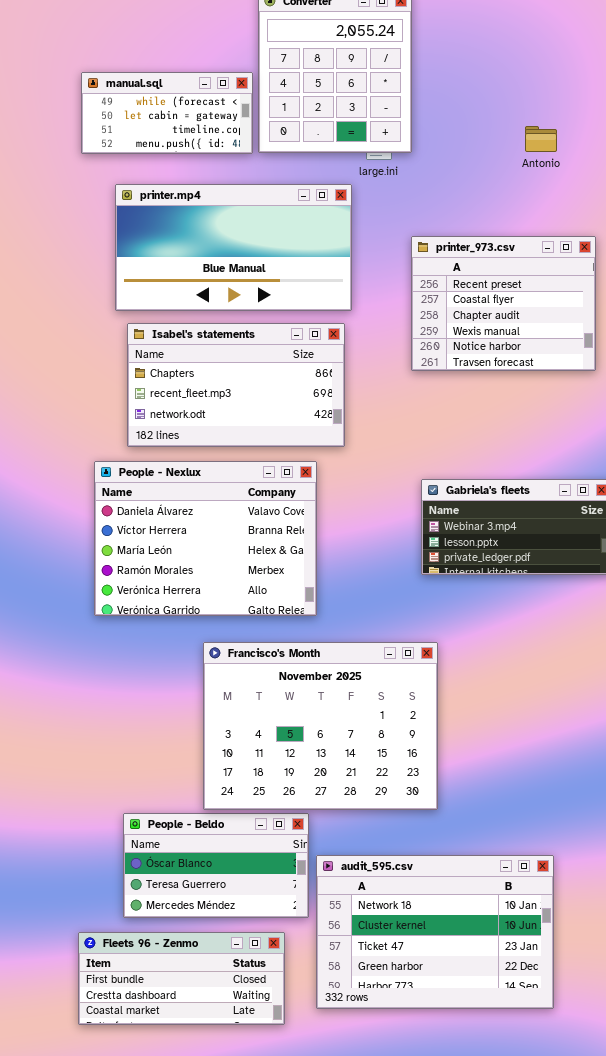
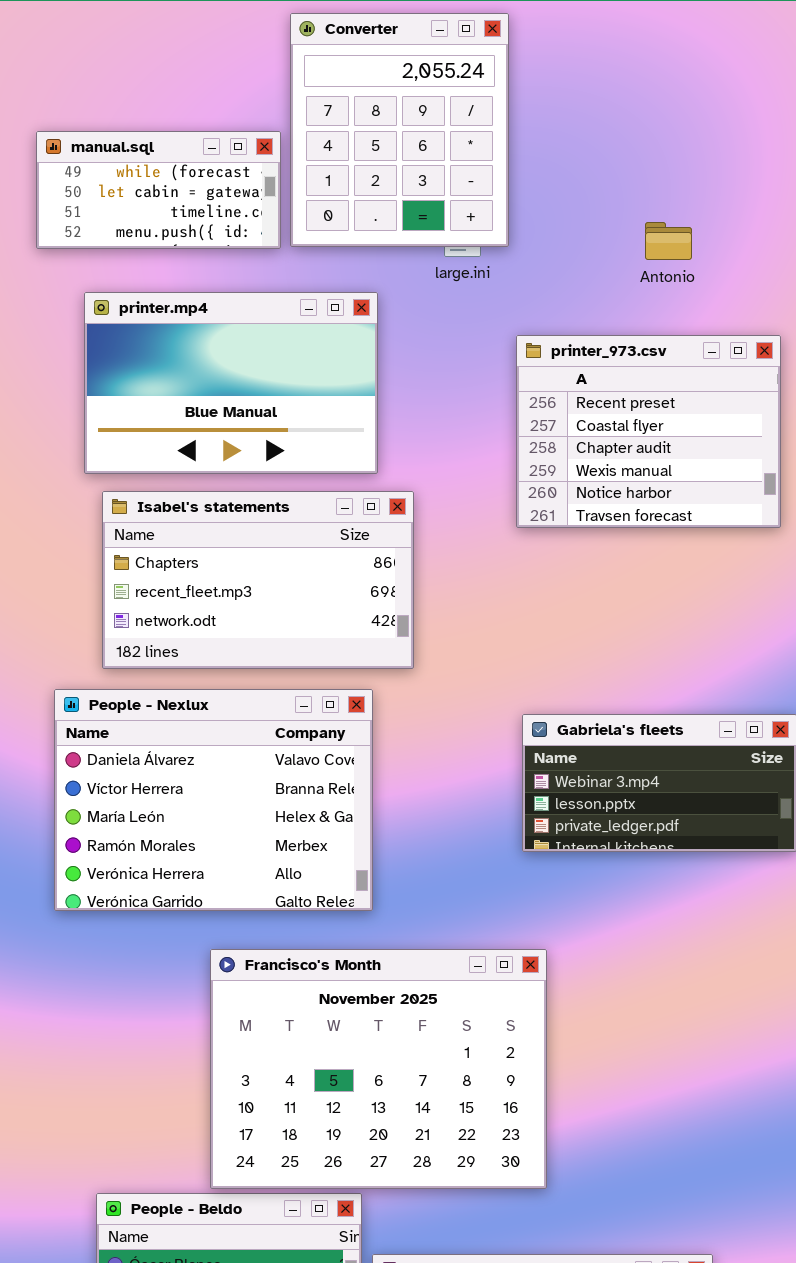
Antonio: [525,126,557,152] -> [645,222,692,260], moved
printer.mp4: [115,184,352,311] -> [84,292,378,474], resized
printer_973.csv: [411,236,596,371] -> [516,335,781,528], moved

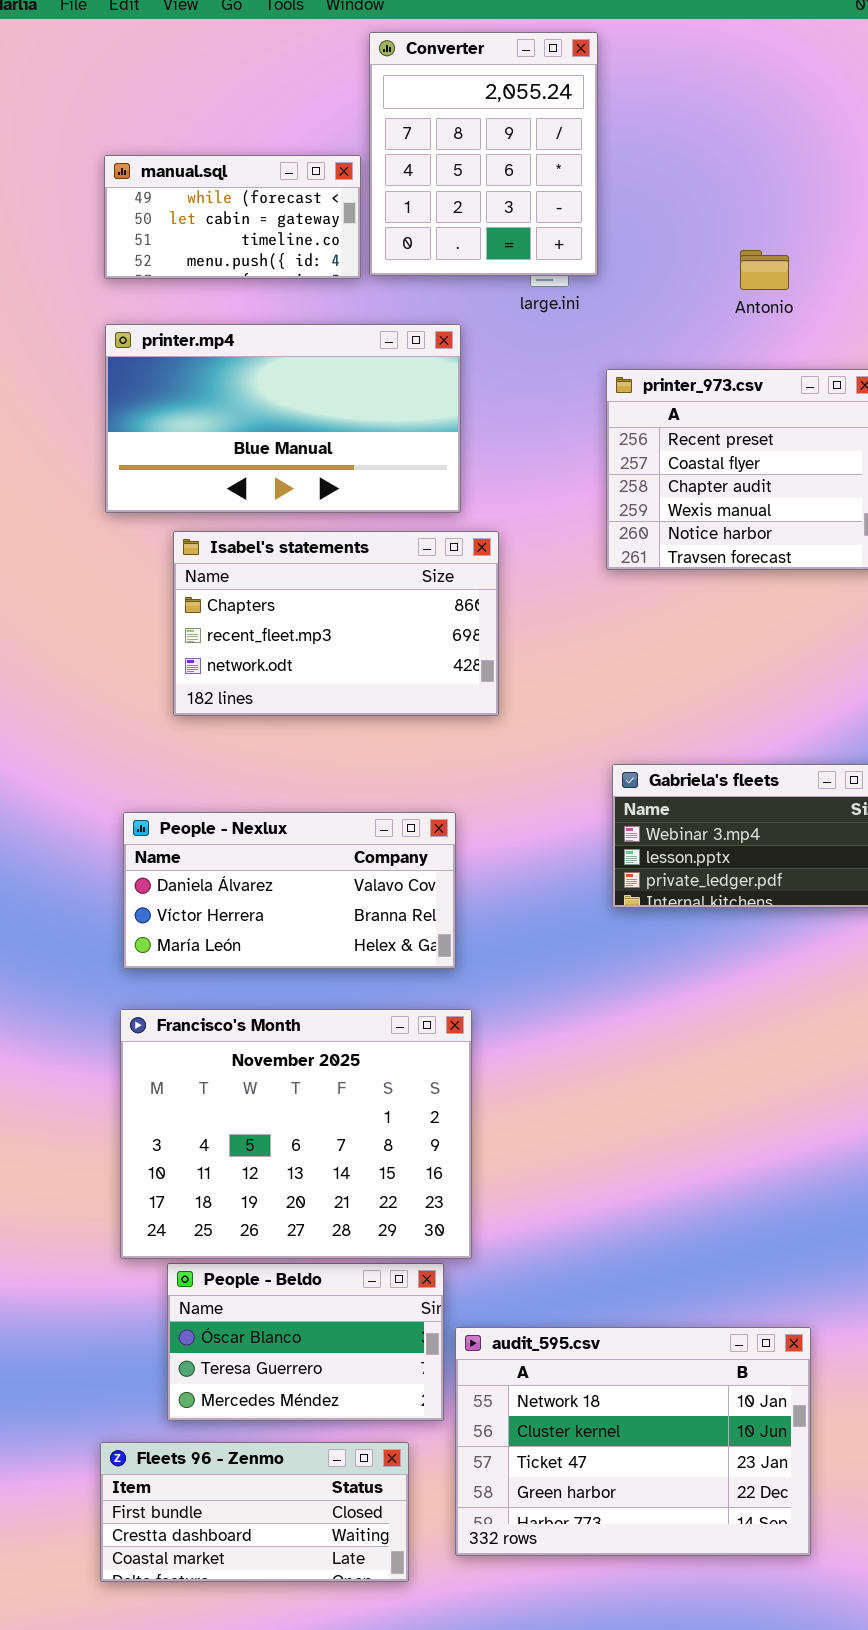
printer.mp4: [84,292,378,474] -> [105,324,461,513], resized
People - Nexlux: [54,689,373,911] -> [123,812,456,969], resized
Francisco's Month: [210,949,547,1189] -> [120,1009,472,1259], moved

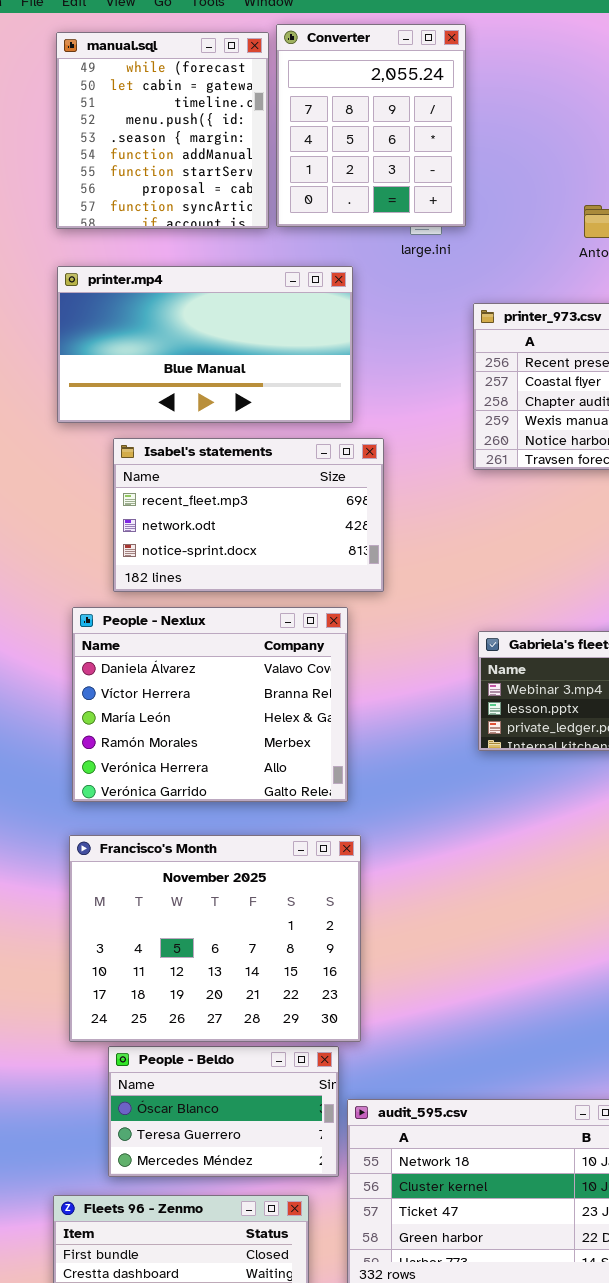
manual.sql: [104,155,361,279] -> [56,32,269,229], resized
Isabel's statements: [173,531,499,716] -> [113,438,384,592], scrolled down 1 row
People - Nexlux: [123,812,456,969] -> [72,607,348,802], resized

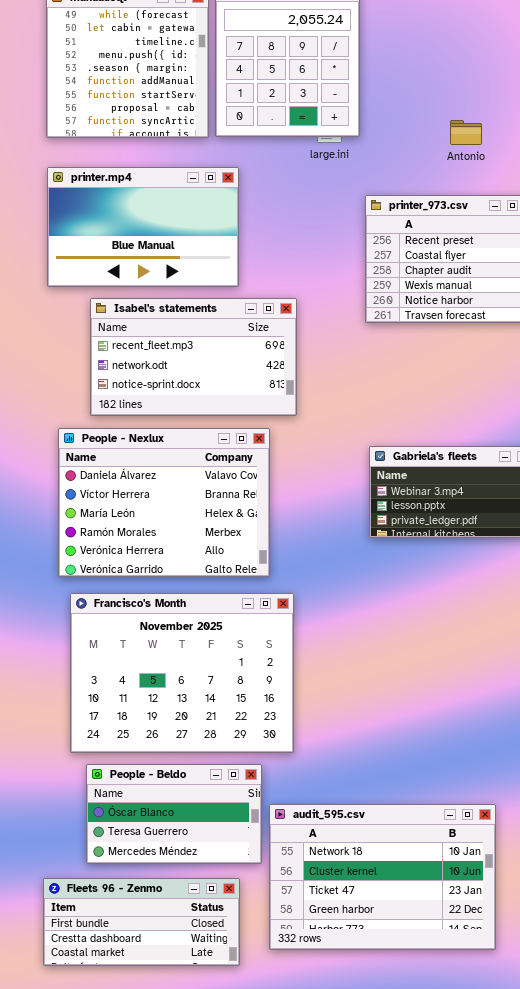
printer.mp4: [57,266,353,423] -> [47,167,239,287], resized
Francisco's Month: [69,835,361,1042] -> [70,593,294,753], moved

